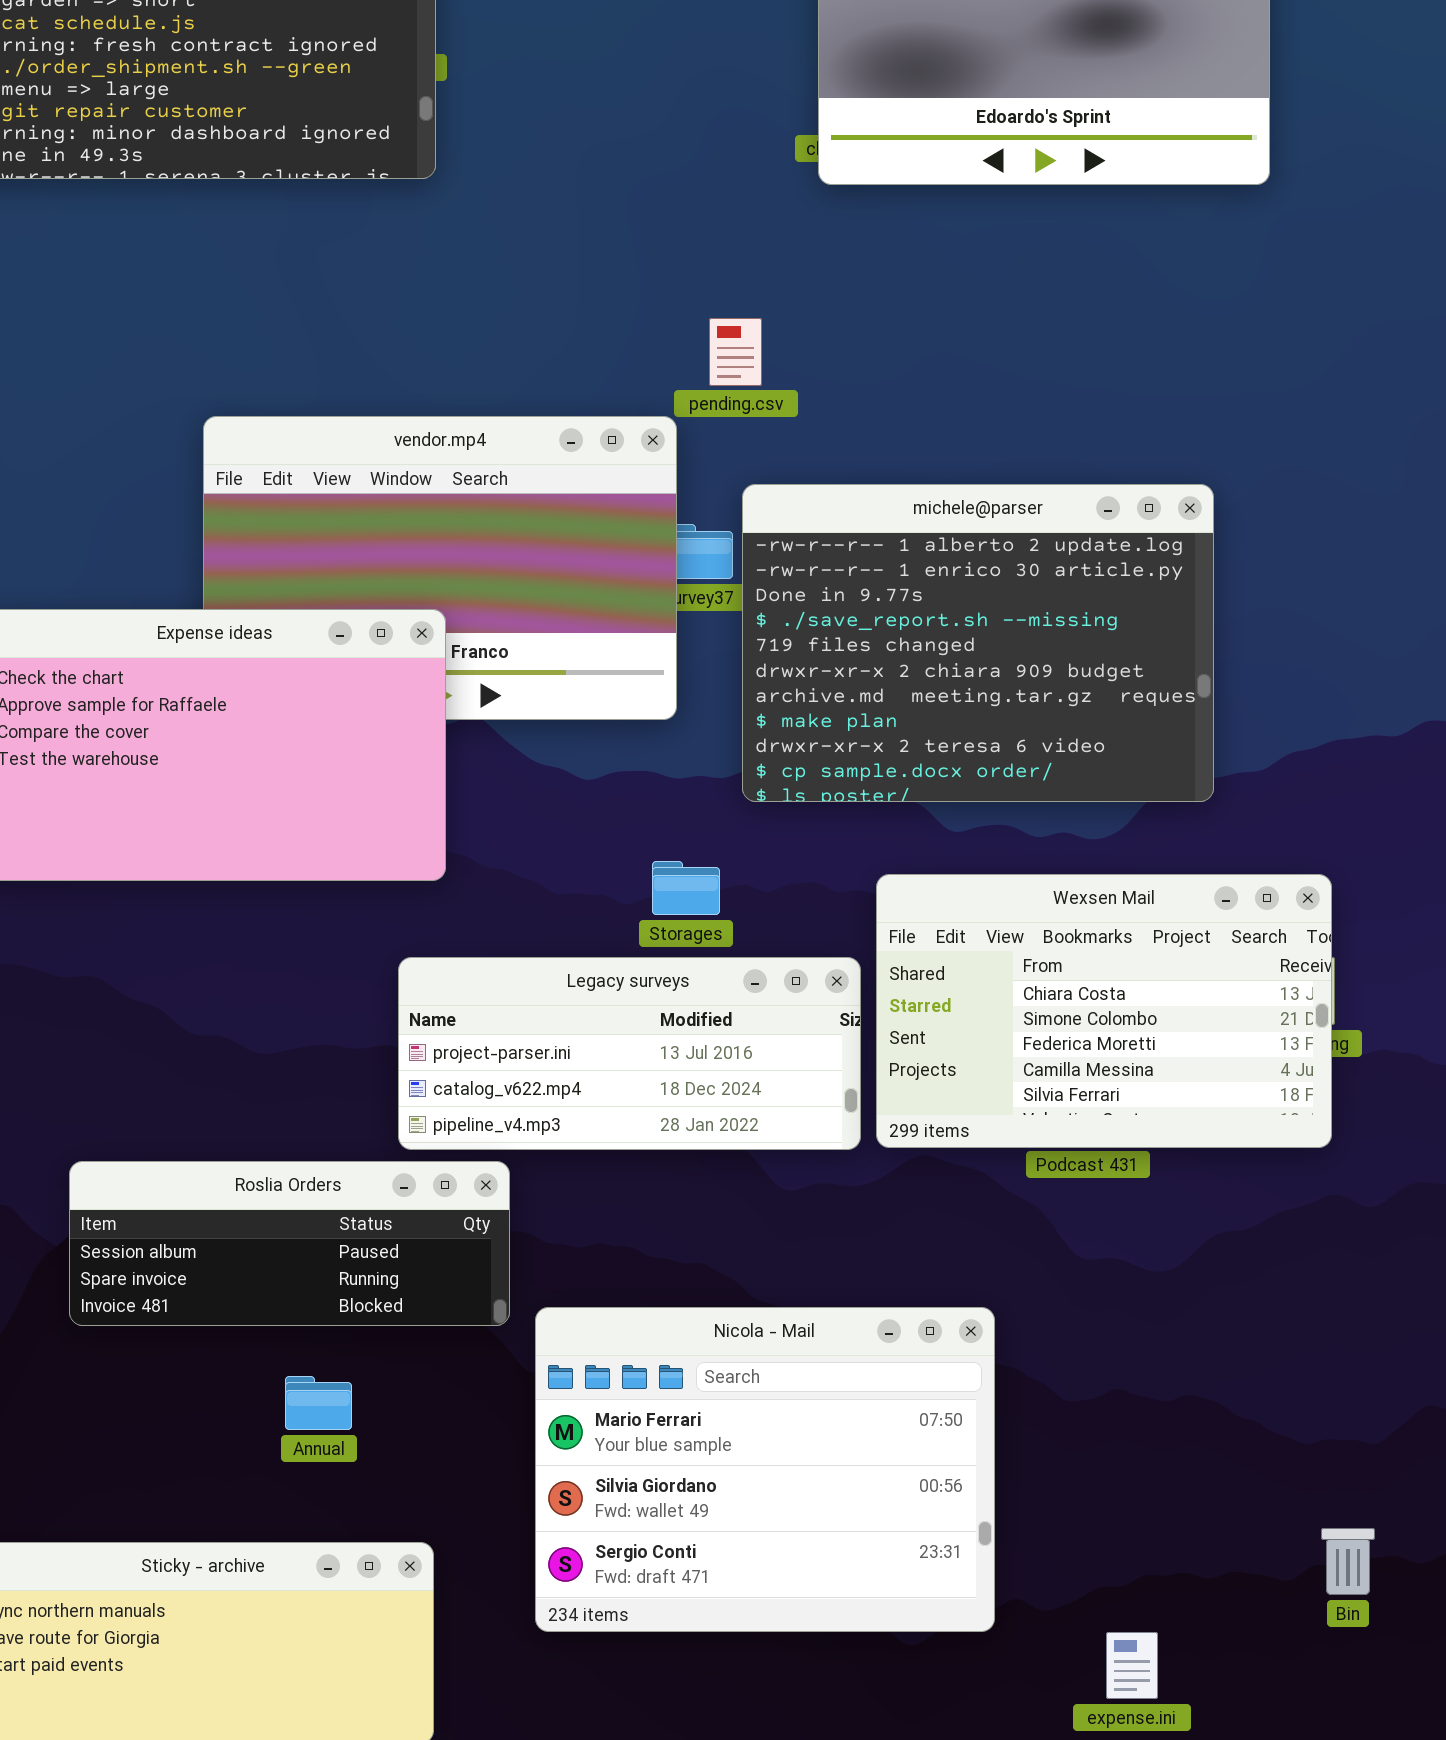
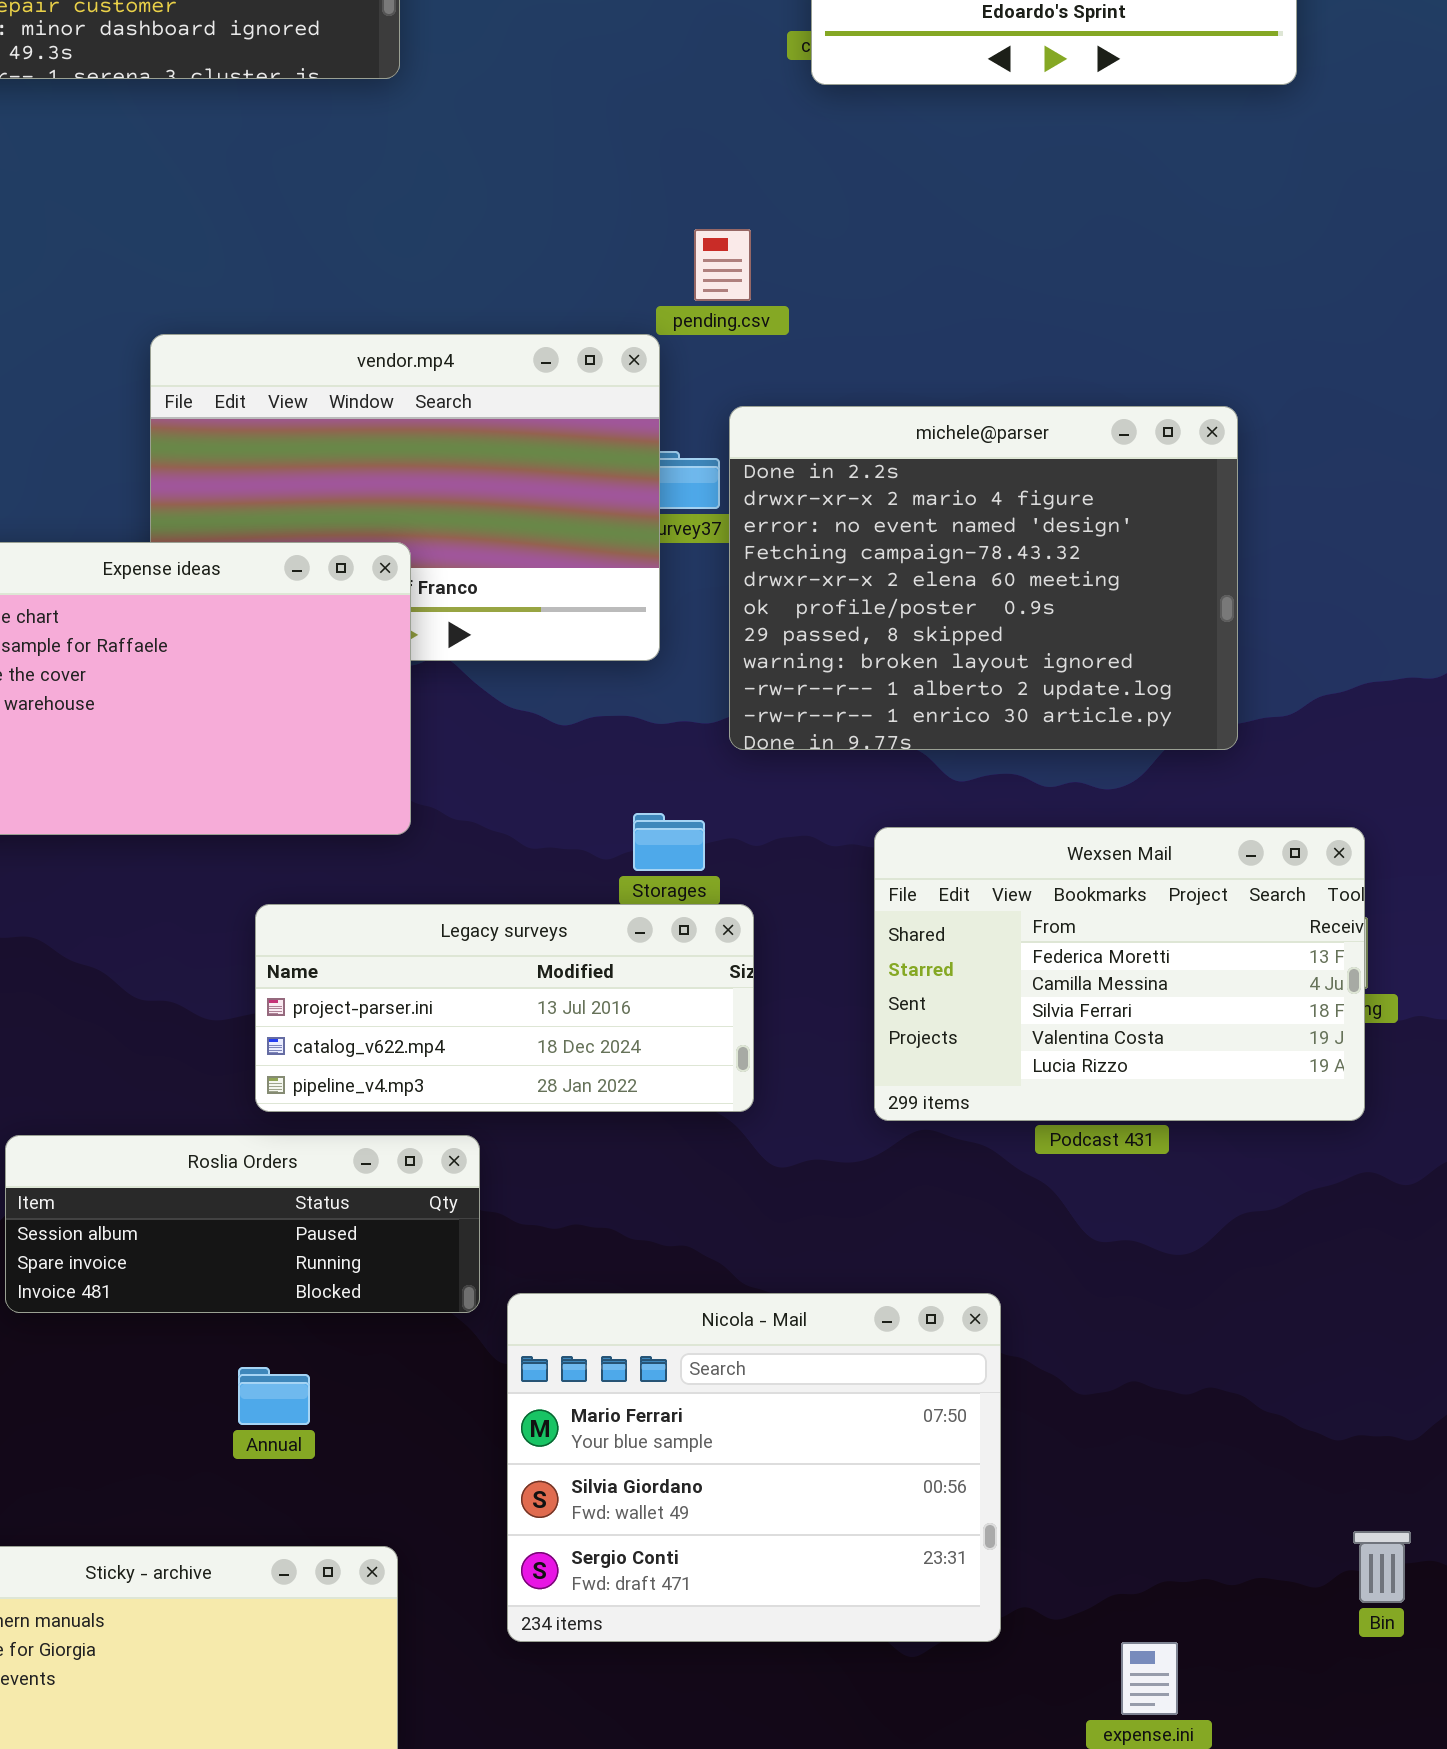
michele@parser: [742,484,1214,802] -> [729,406,1238,750], scrolled up 8 rows
Wexsen Mail: [876,874,1332,1148] -> [874,827,1365,1121], scrolled down 2 rows
Legacy surveys: [398,957,861,1150] -> [255,904,754,1112], moved

